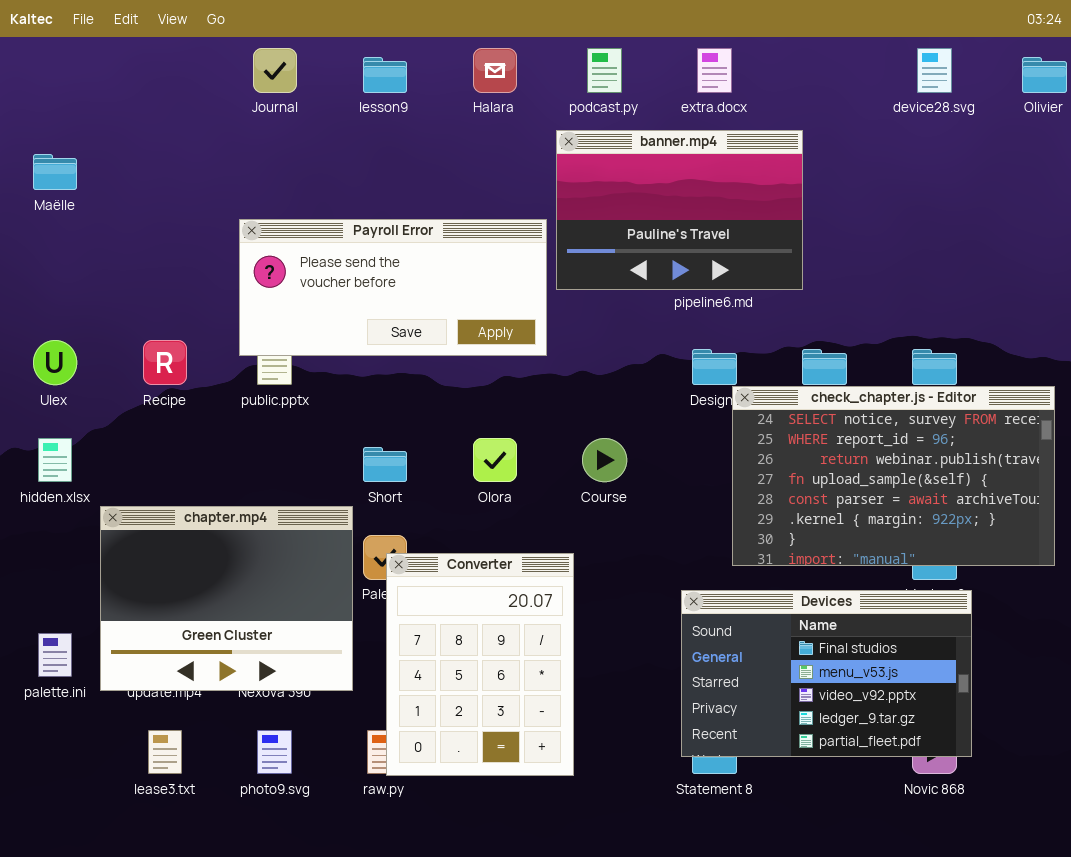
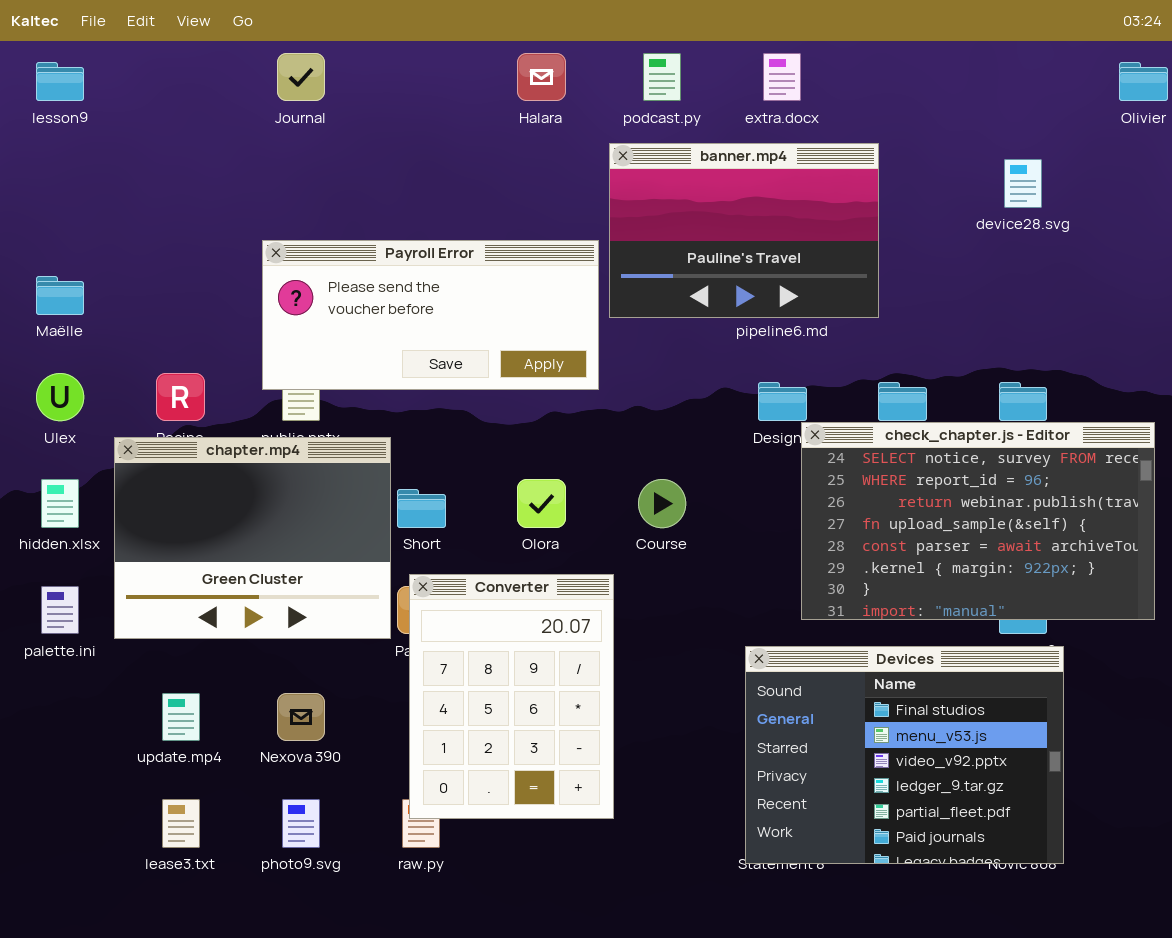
device28.svg: [917,48,952,93] -> [1004,159,1042,208], moved
lesson9: [363,57,407,93] -> [36,62,84,101], moved
Maëlle: [33,154,77,190] -> [36,276,84,315], moved
chapter.mp4: [100,506,353,691] -> [114,437,391,639], moved
Converter: [386,553,574,776] -> [409,574,614,819], moved
Devices: [681,590,972,757] -> [745,646,1064,864], resized
palette.ini: [38,633,72,677] -> [41,586,79,634], moved

